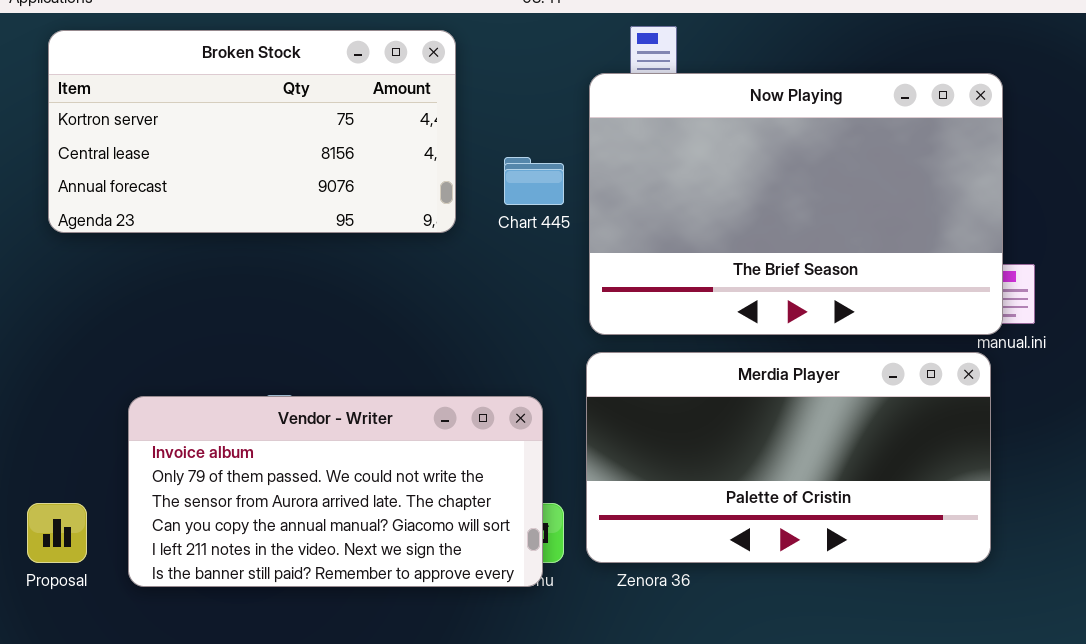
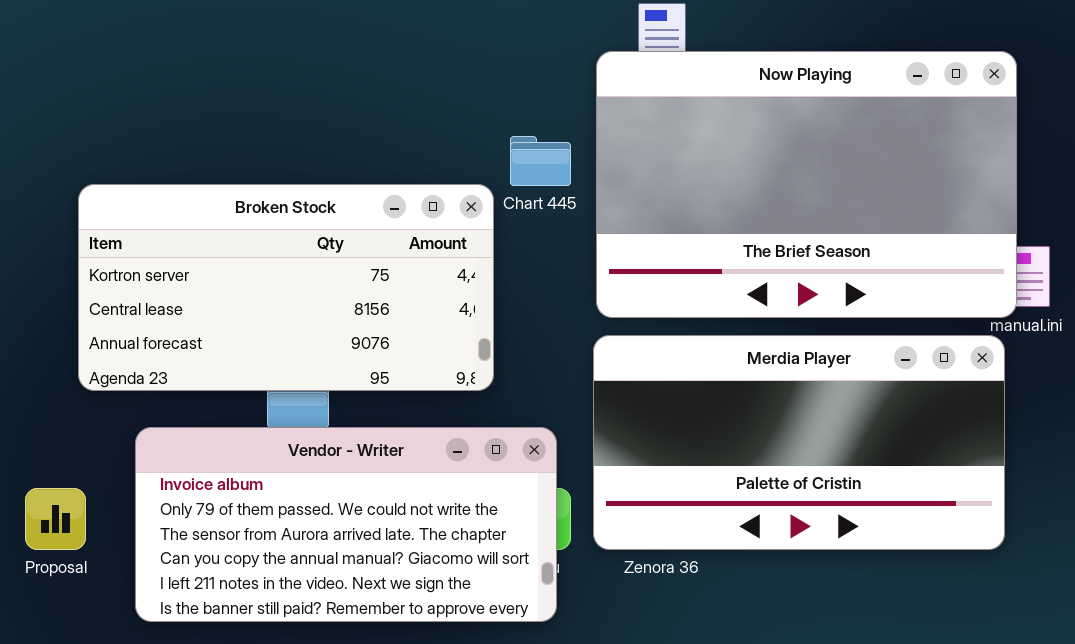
Broken Stock: [48,30,456,233] -> [78,184,494,391], moved
Vendor - Writer: [128,396,543,587] -> [135,427,557,622], moved

